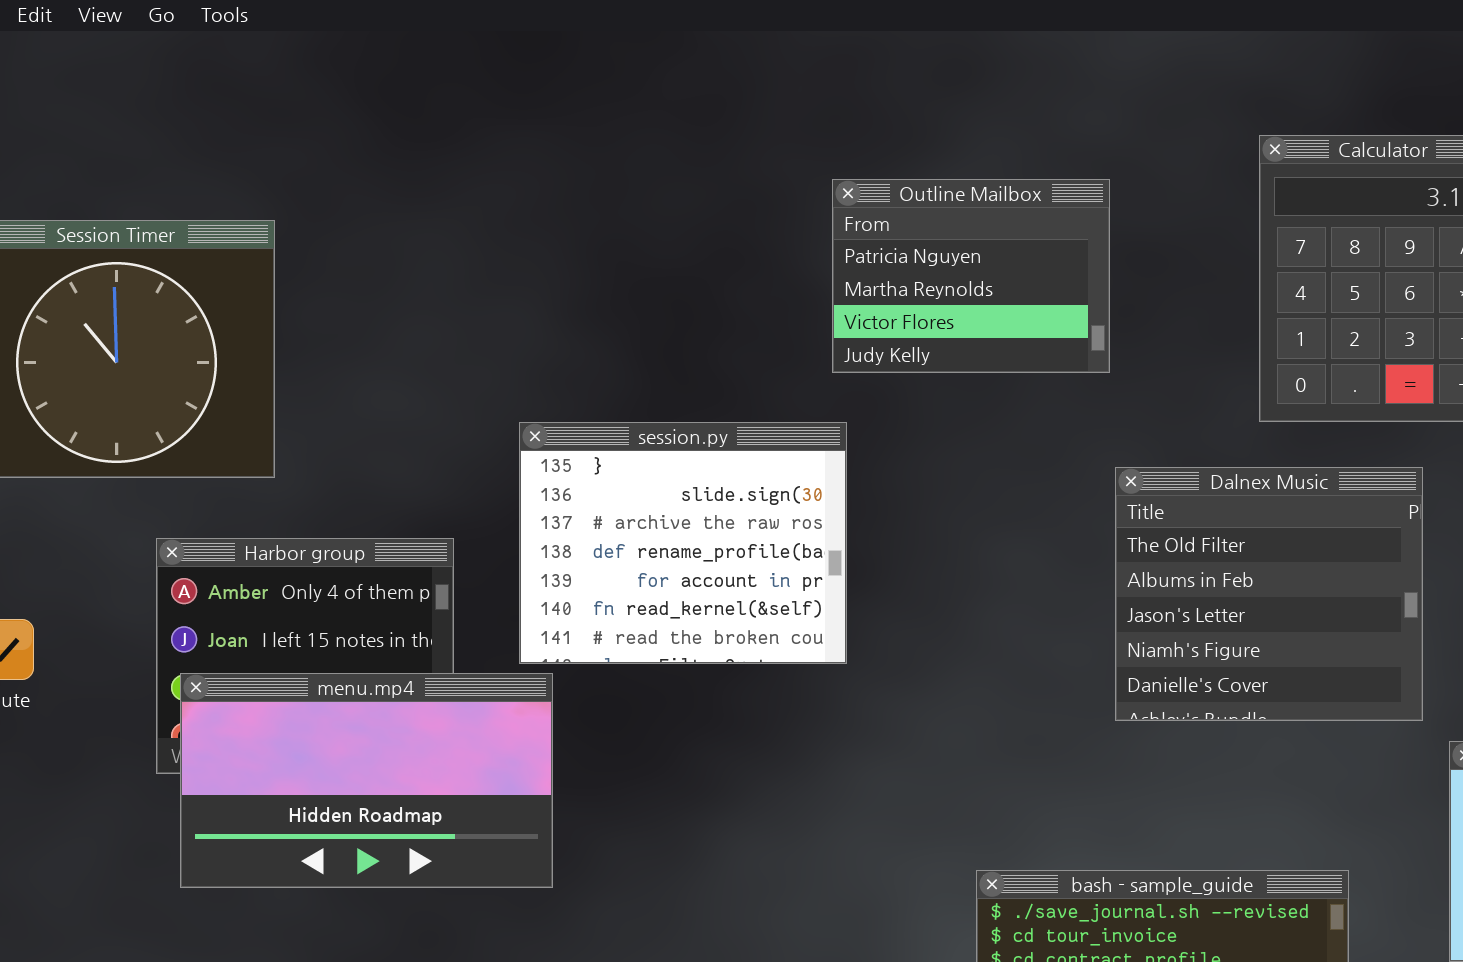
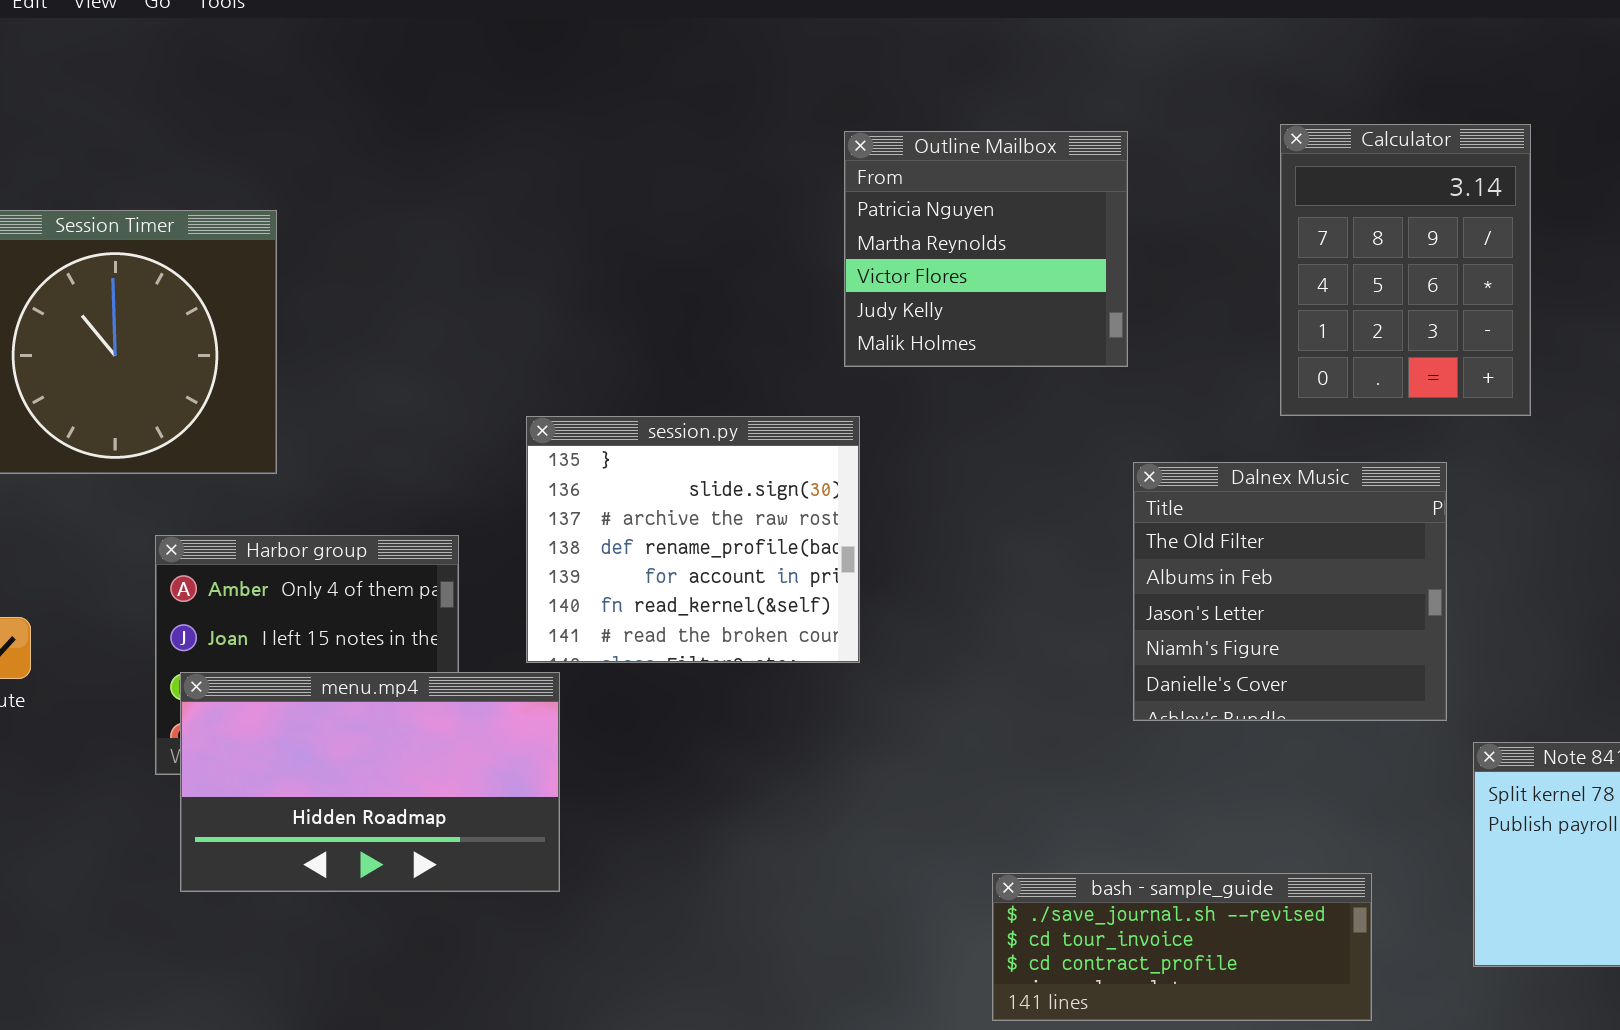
Outline Mailbox: [832,179,1110,373] -> [844,131,1128,367], resized

